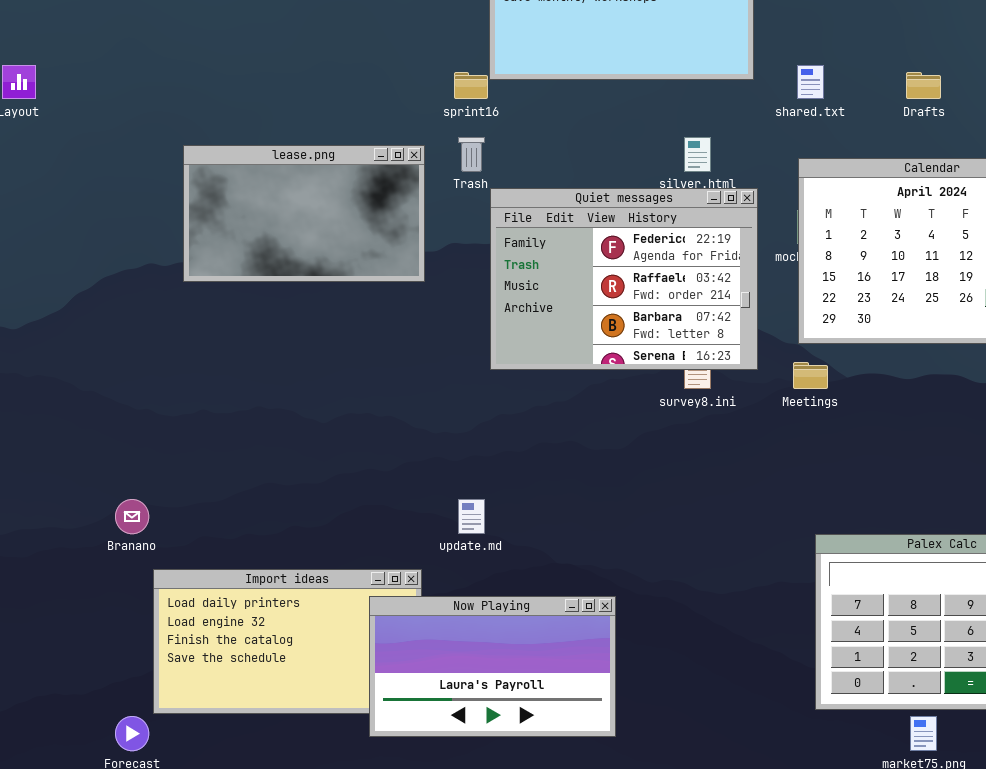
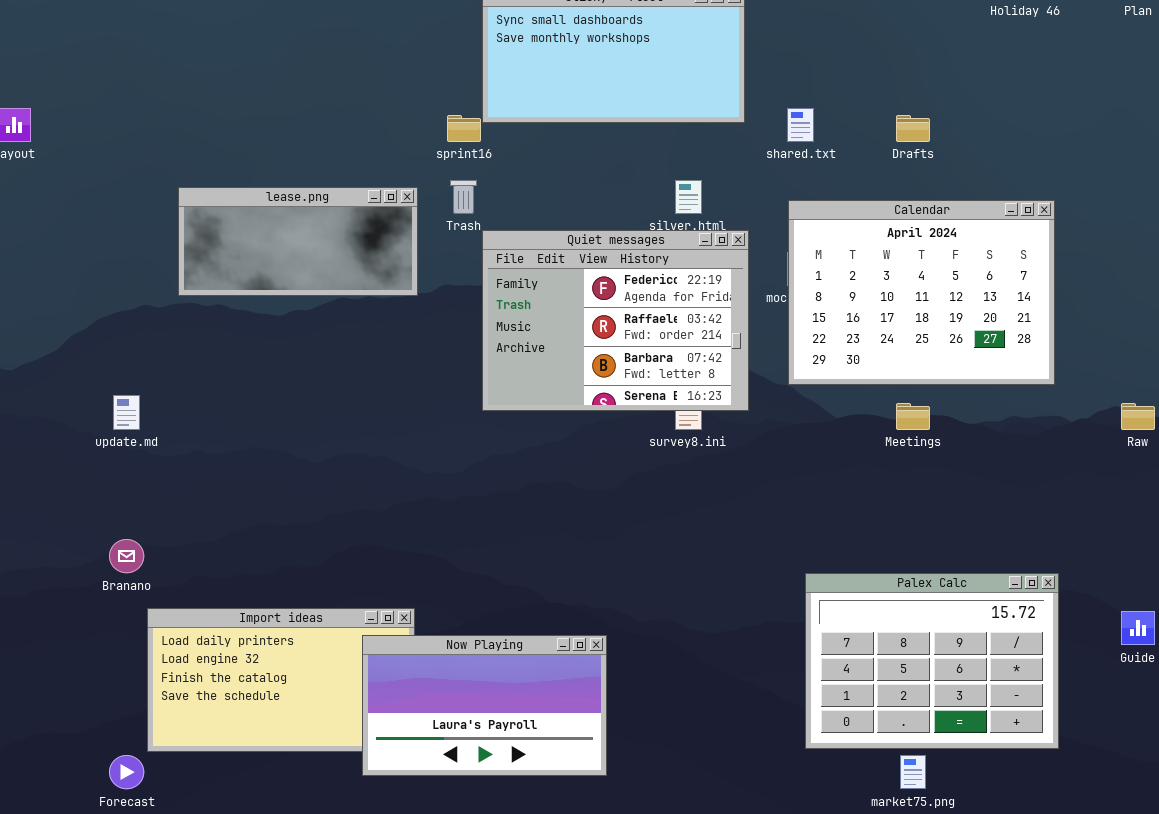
lease.png: [183,145,425,282] -> [178,187,418,296], resized
Meetings: [793,362,828,389] -> [896,403,930,430], moved
update.md: [458,499,485,534] -> [113,395,140,430], moved

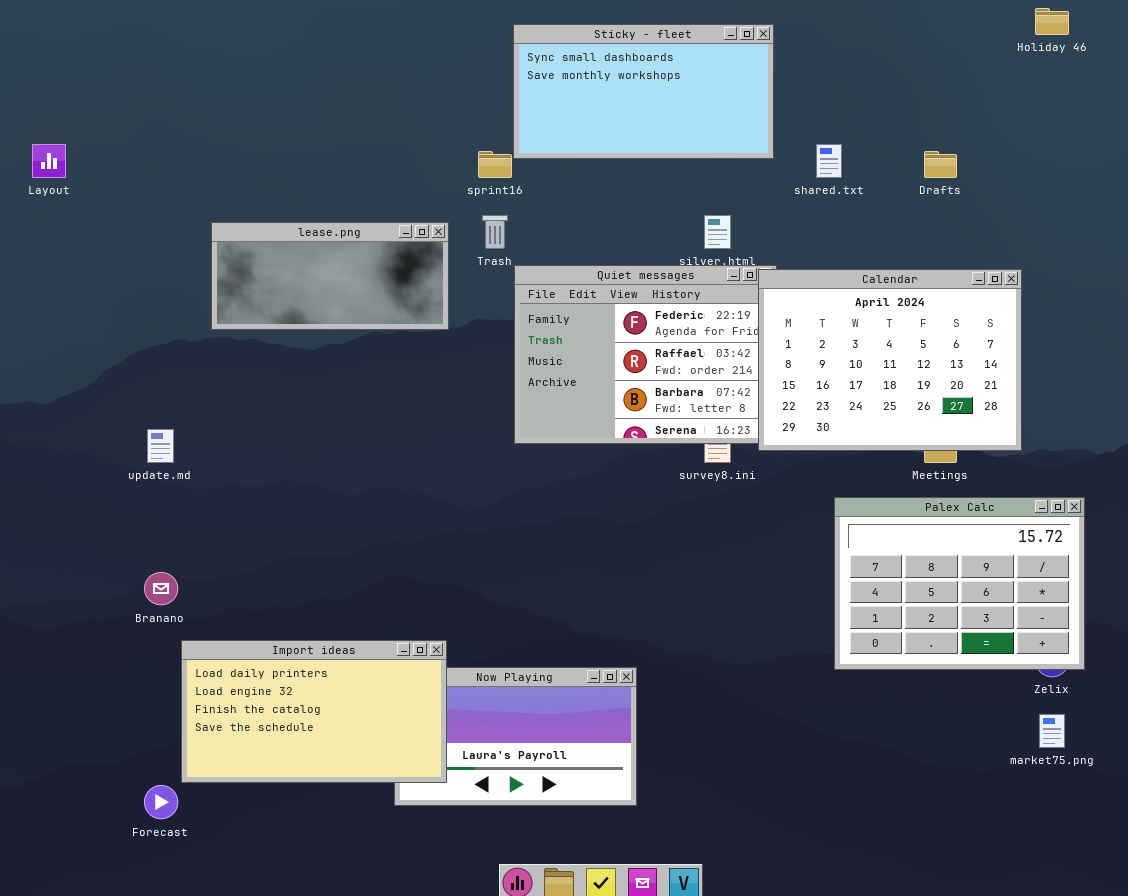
Calendar: [788,200,1055,385] -> [758,269,1022,451], moved
Palex Calc: [805,573,1059,749] -> [834,497,1085,670], moved
Import ideas: [147,608,415,752] -> [181,640,447,783], raised
market75.png: [900,755,926,789] -> [1039,714,1065,748], moved

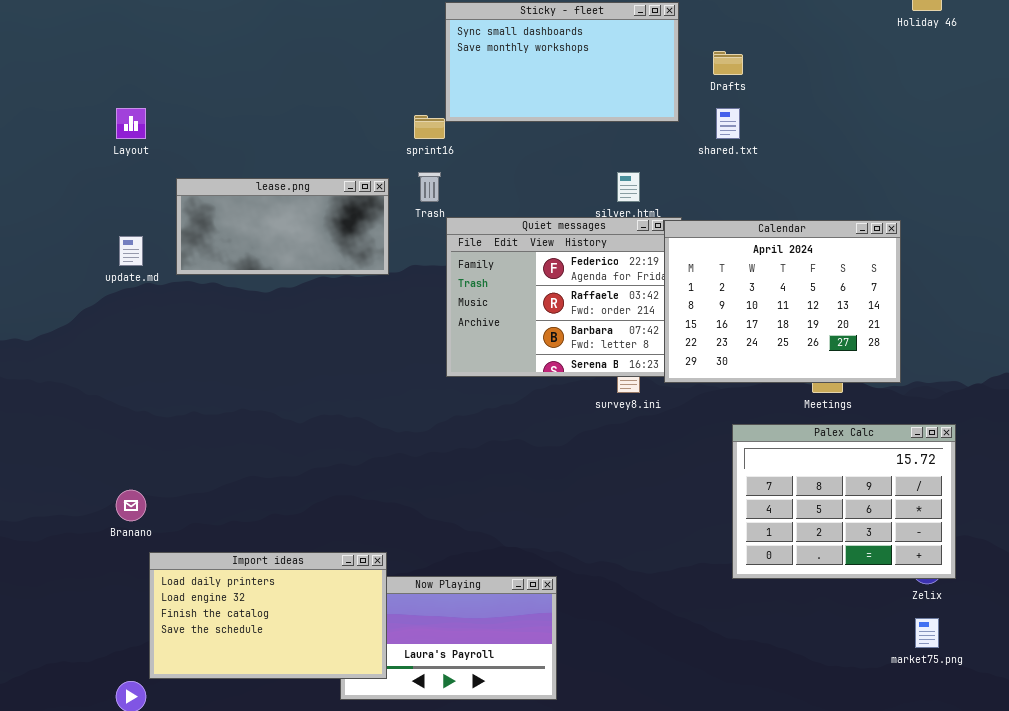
Layout: [32,144,66,178] -> [116,108,146,139], moved
Drafts: [924,151,957,178] -> [713,51,743,75], moved
update.md: [147,429,174,463] -> [119,236,143,266], moved

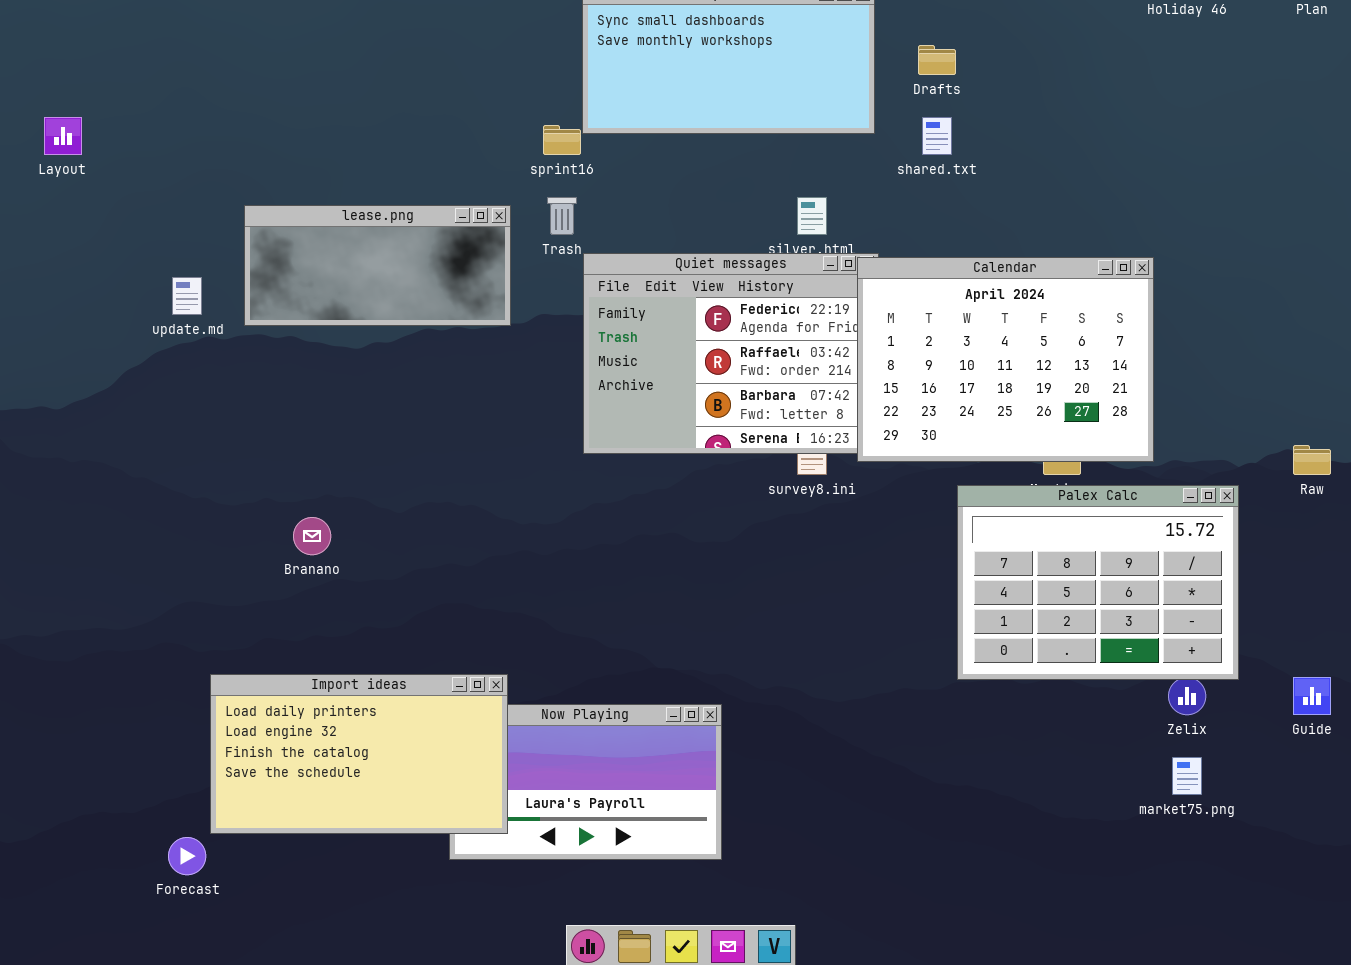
Layout: [116,108,146,139] -> [44,117,82,155], moved
Palex Calc: [732,424,956,579] -> [957,485,1239,680], moved
Branano: [116,490,146,521] -> [293,517,331,555], moved

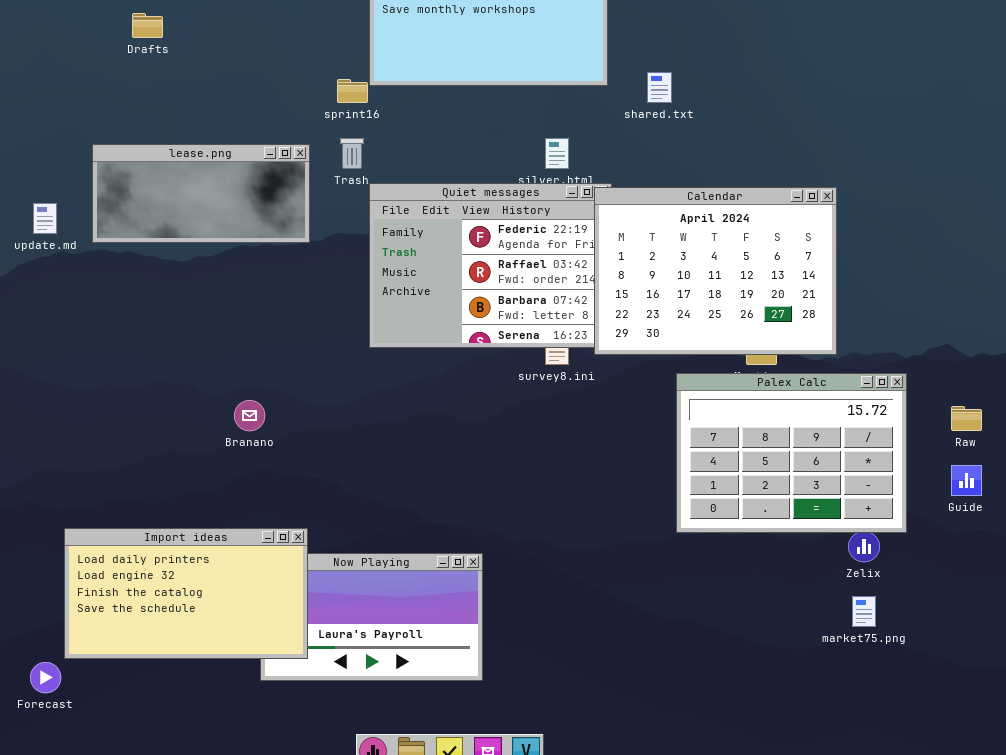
Drafts: [918,45,956,75] -> [132,13,163,38], moved
Raw: [1293,445,1331,475] -> [951,406,982,431], moved
Branano: [293,517,331,555] -> [234,400,265,431], moved
Guide: [1293,677,1331,715] -> [951,465,982,496], moved

